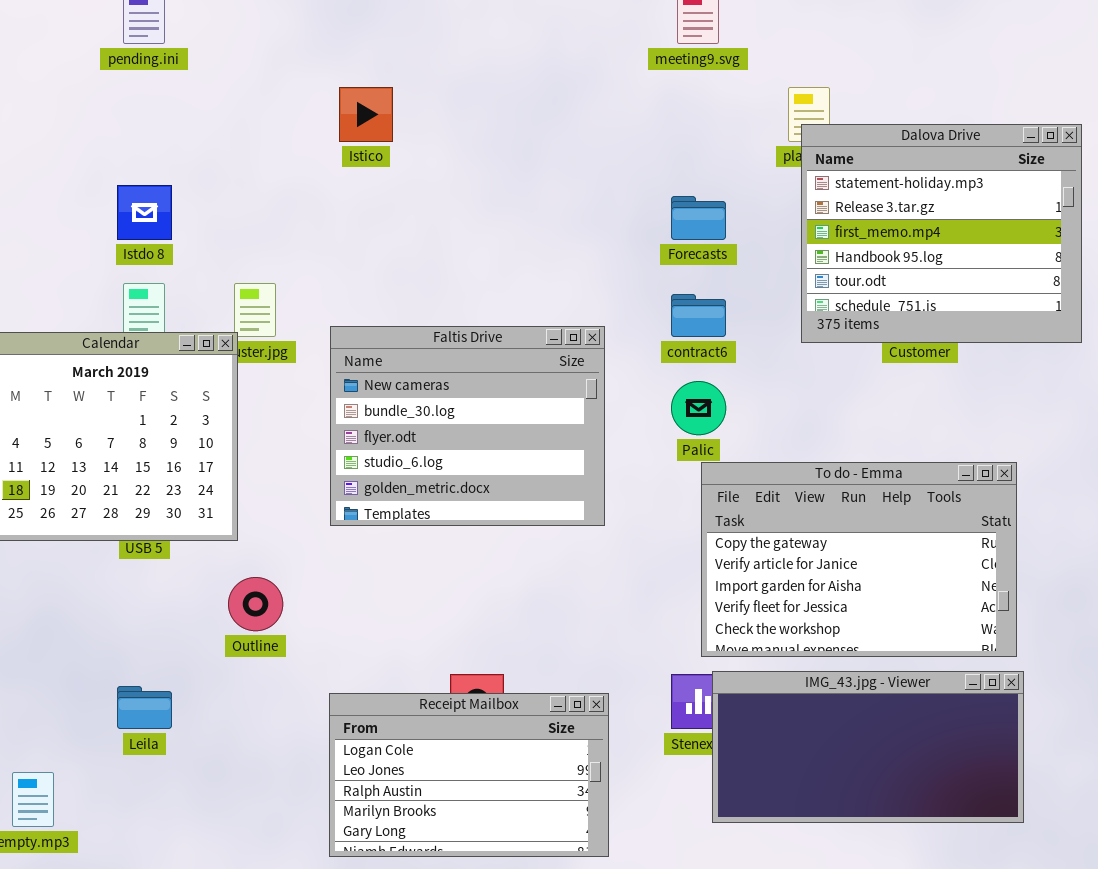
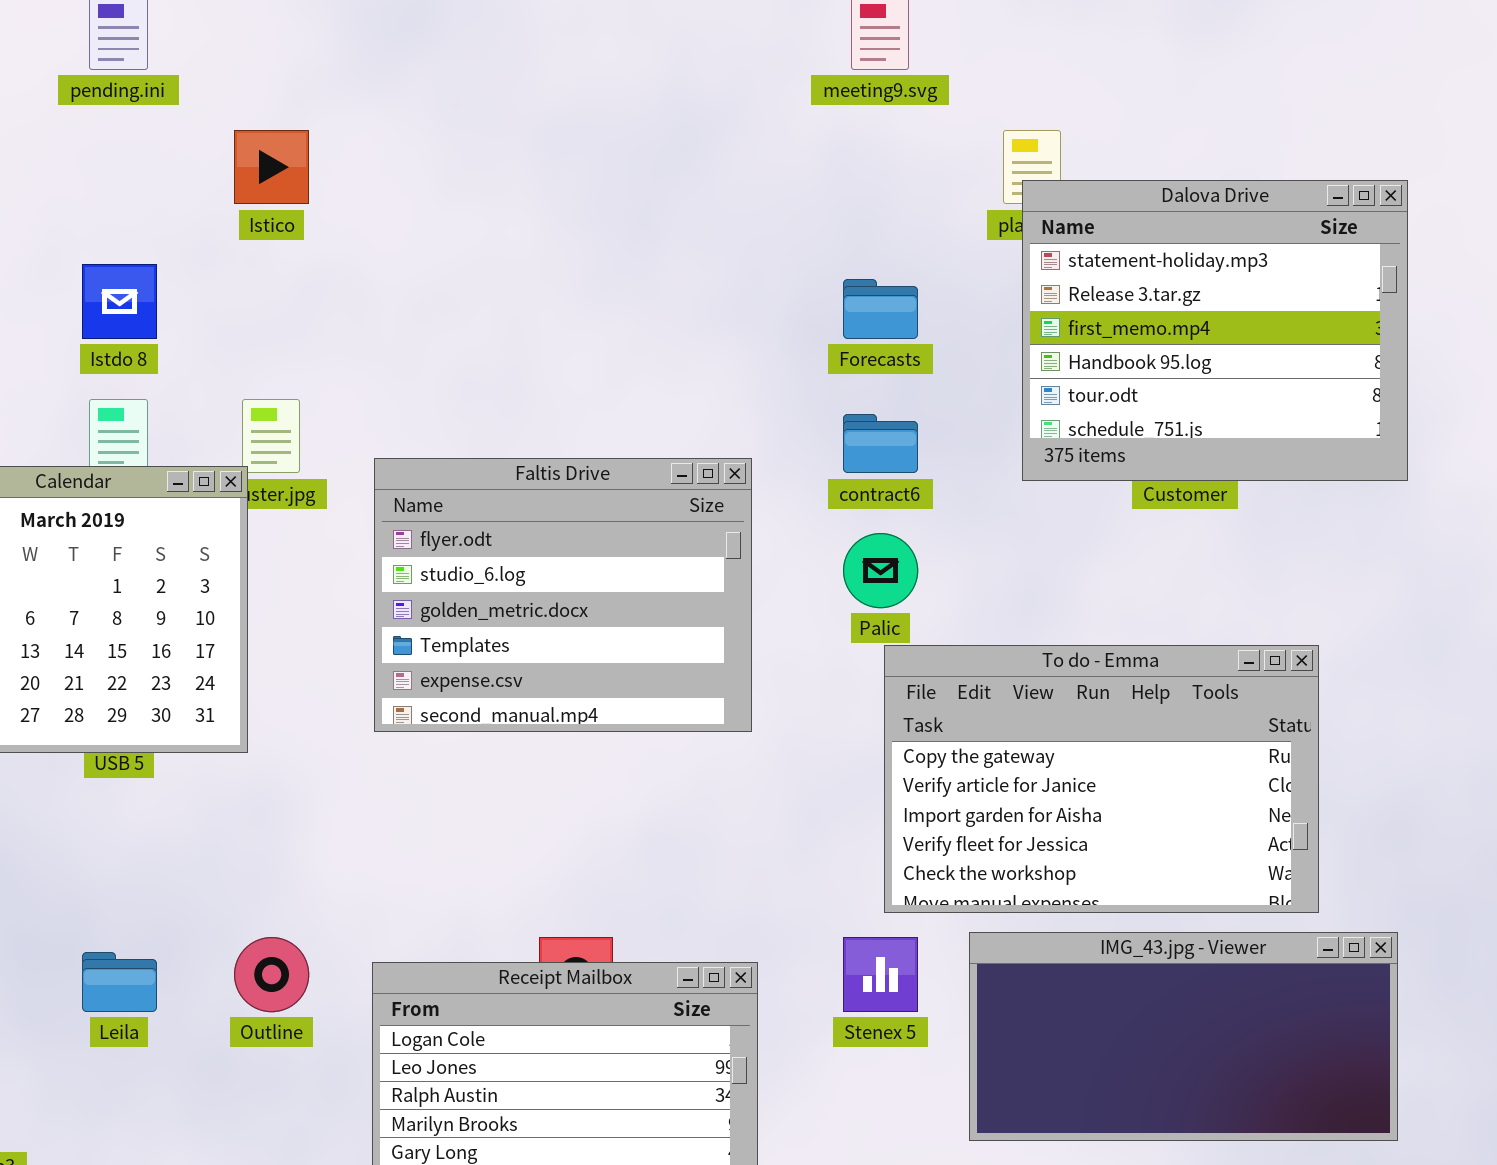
Istico: [339,87,393,142] -> [234,130,309,204], moved
Faltis Drive: [330,326,605,526] -> [374,458,752,732], scrolled down 2 rows
Outline: [228,577,283,631] -> [234,937,309,1012], moved
IMG_43.jpg - Viewer: [712,671,1024,823] -> [969,932,1398,1141], moved

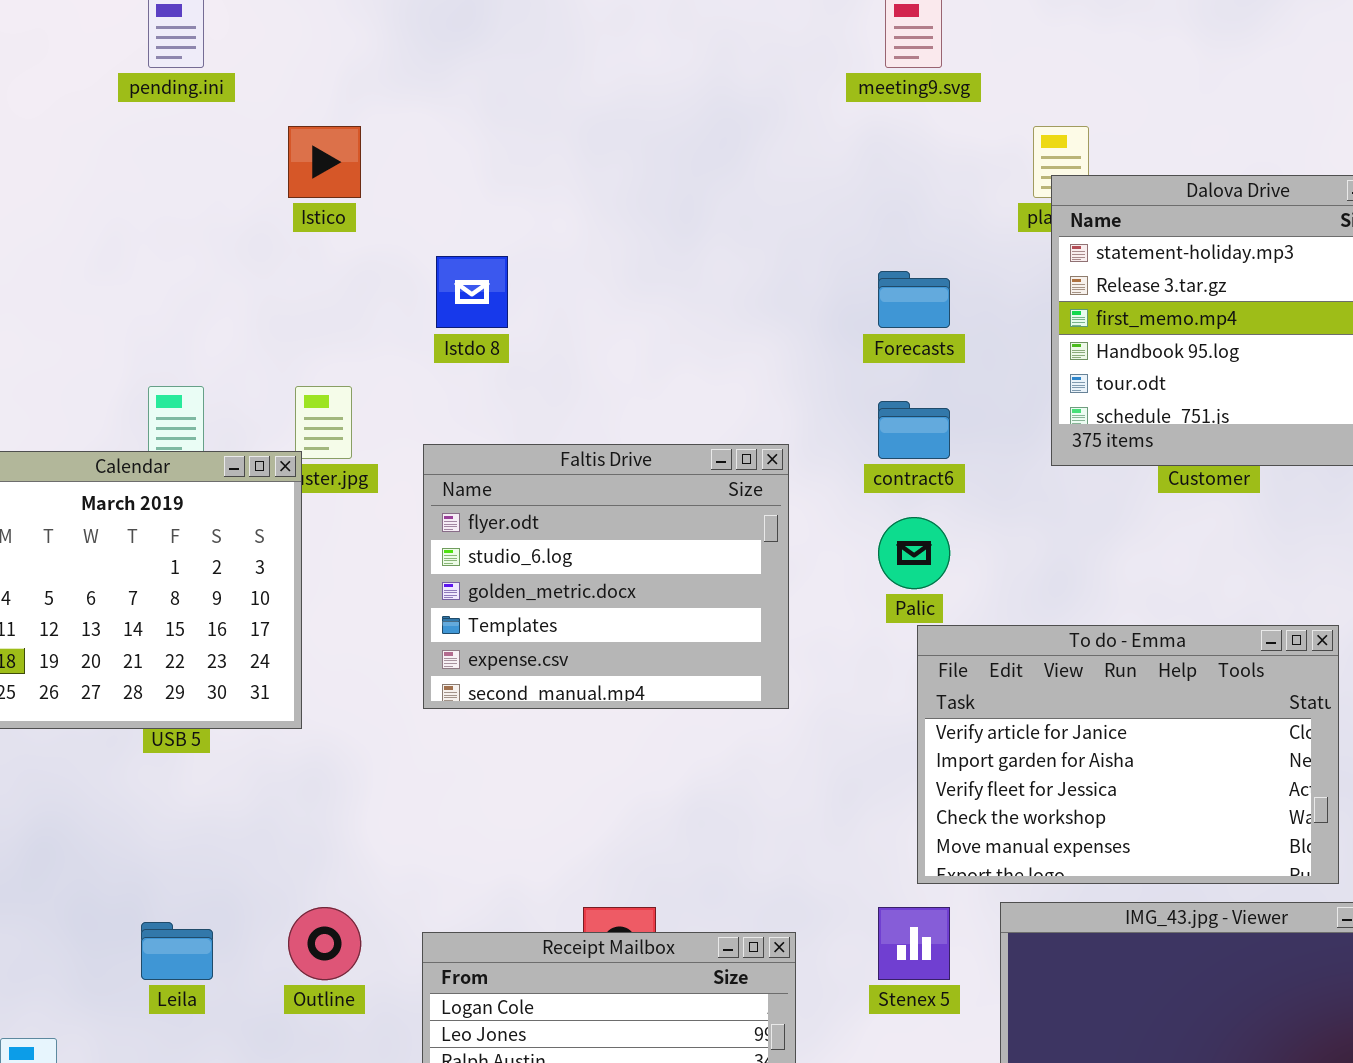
Istdo 8: [82,264,157,339] -> [436,256,508,328], moved
To do - Emma: [884,645,1319,913] -> [917,625,1339,884], scrolled down 1 row

